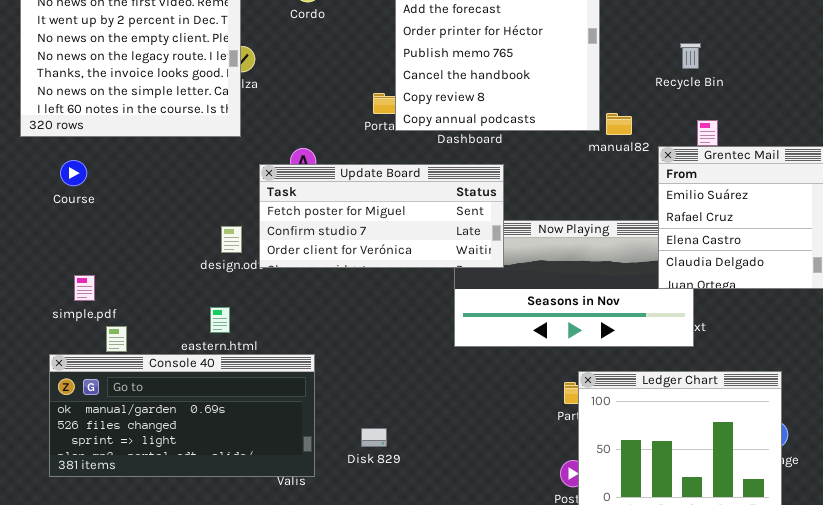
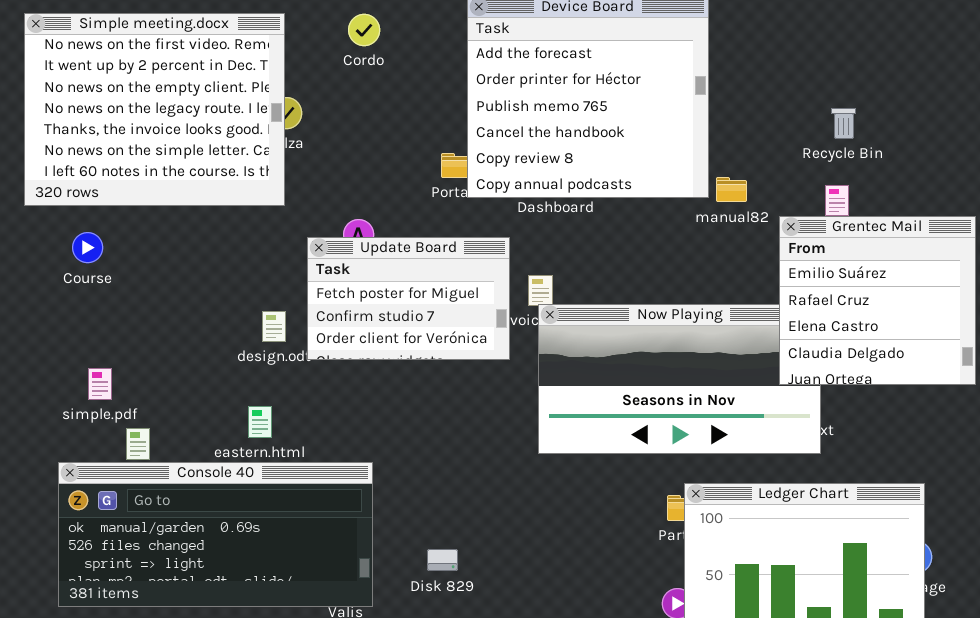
Recycle Bin: [680,43,701,69] -> [831,108,856,139], moved
Update Board: [259,164,504,268] -> [307,237,510,360], resized

